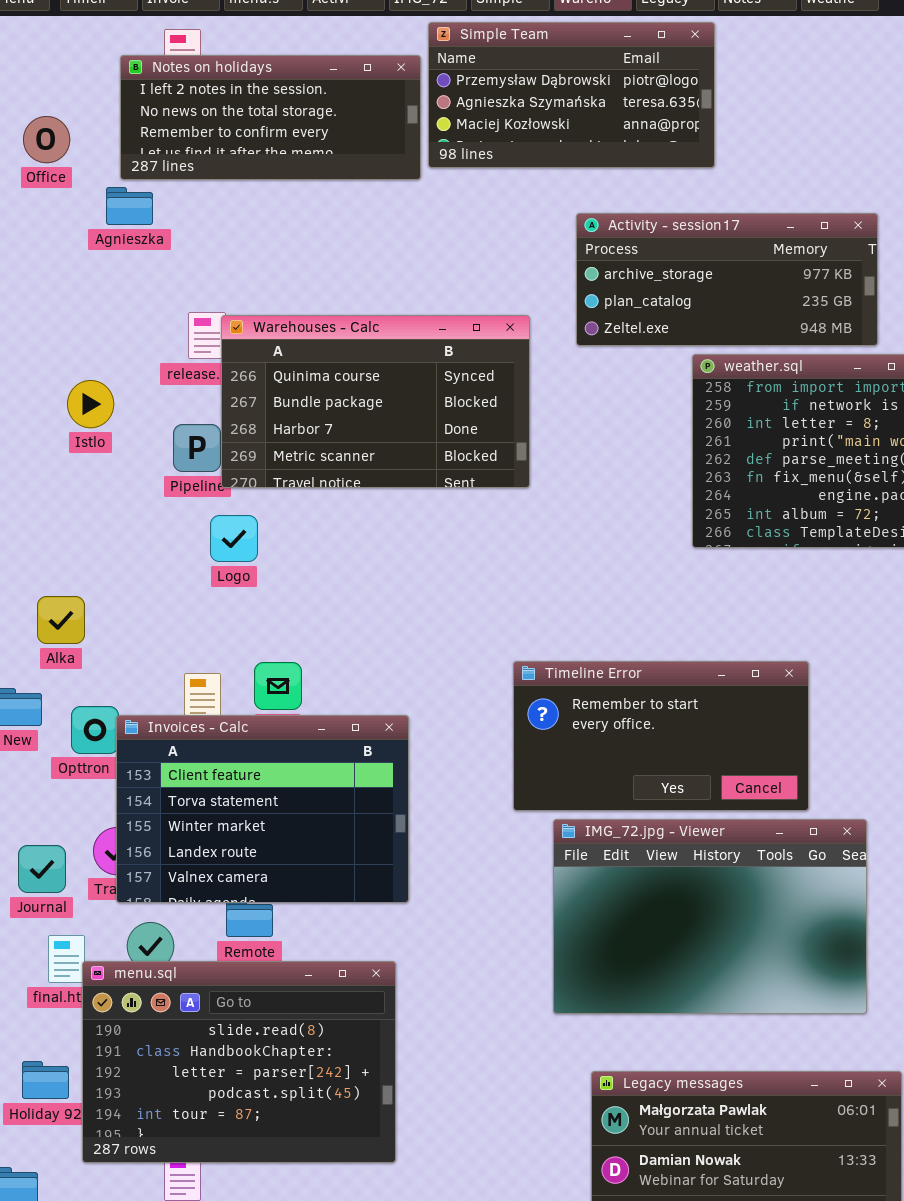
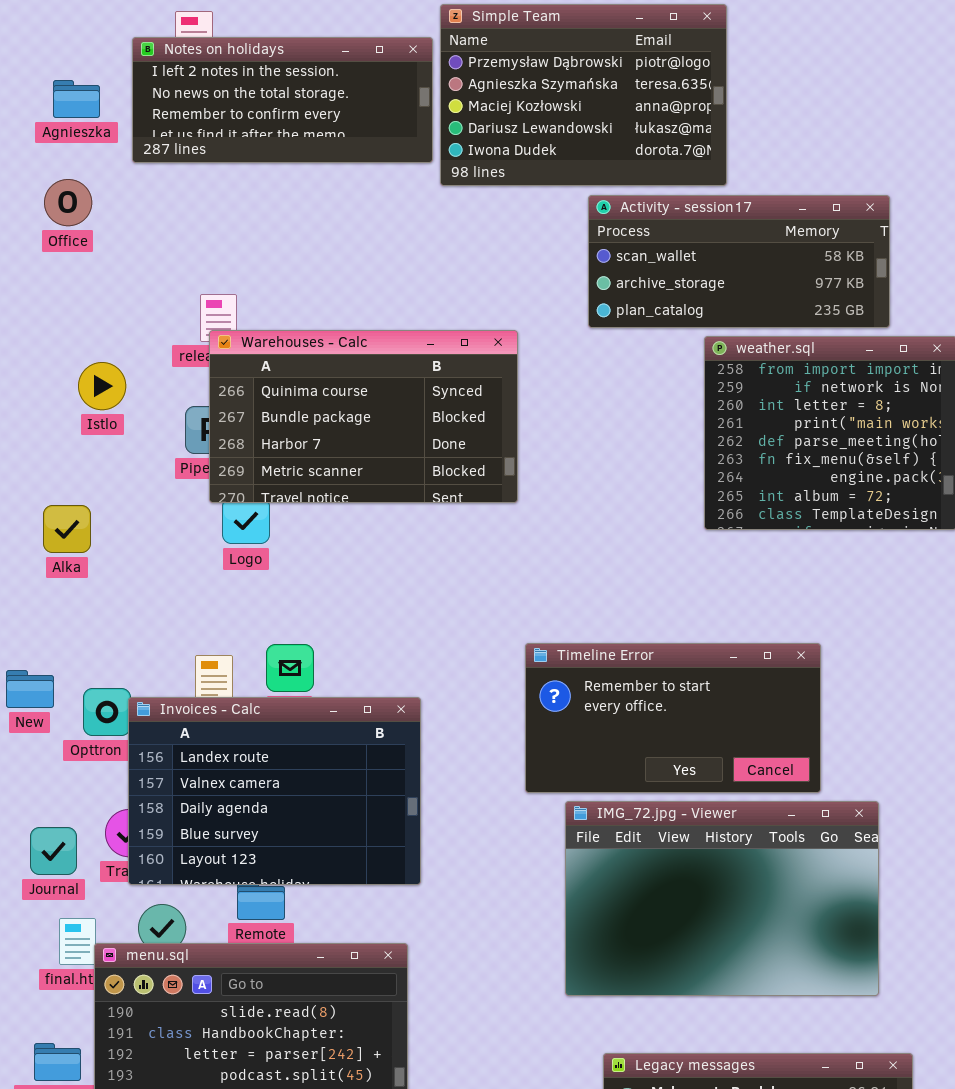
Simple Team: [428,22,715,168] -> [440,4,727,186], resized
Office: [23,116,70,163] -> [44,179,92,226], moved
Agnieszka: [106,187,153,225] -> [53,80,100,118], moved
Activity - session17: [576,213,878,346] -> [588,195,890,328], scrolled up 1 row
Warehouses - Calc: [221,315,530,488] -> [209,330,518,503], moved
Alka: [37,596,85,644] -> [43,505,91,553], moved
Invoices - Calc: [116,715,409,903] -> [128,697,421,885], scrolled down 3 rows

